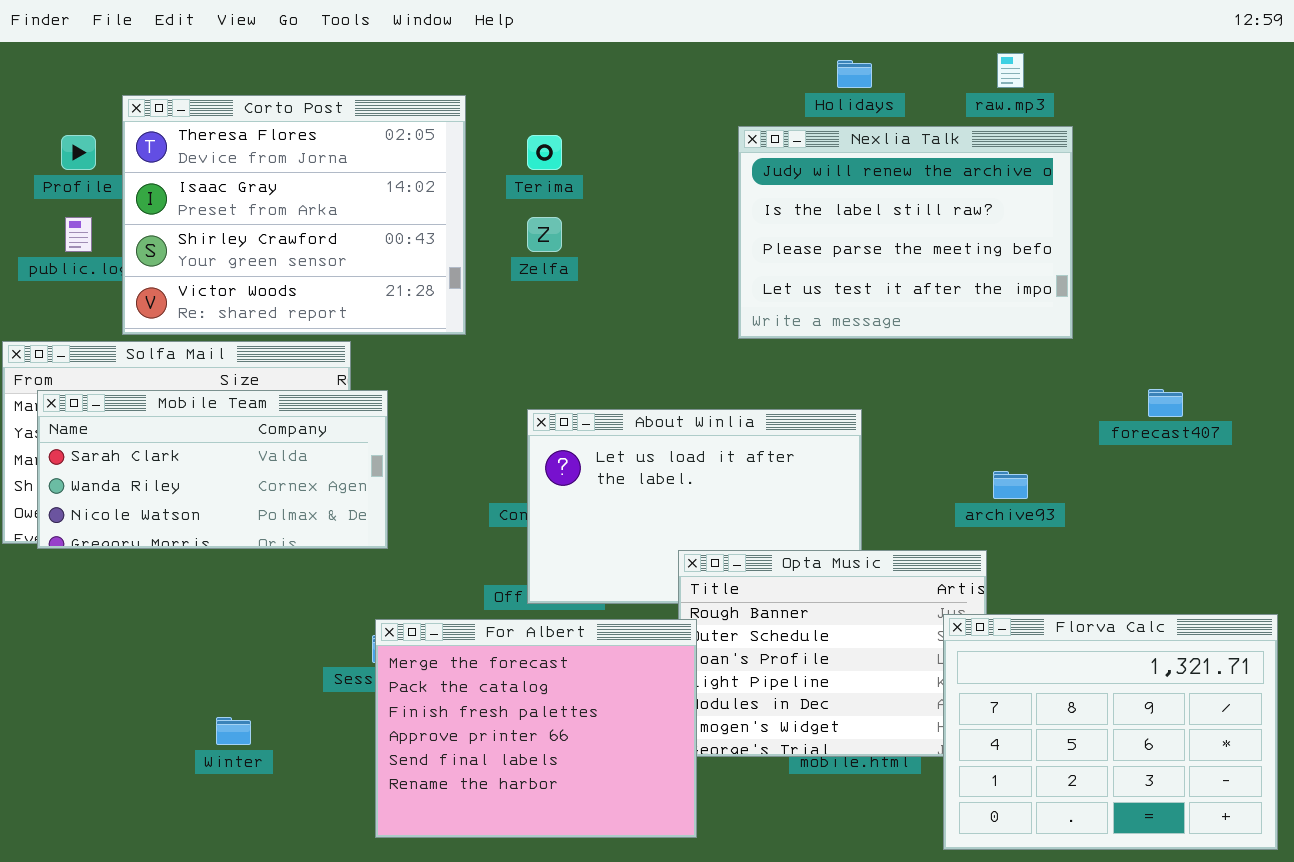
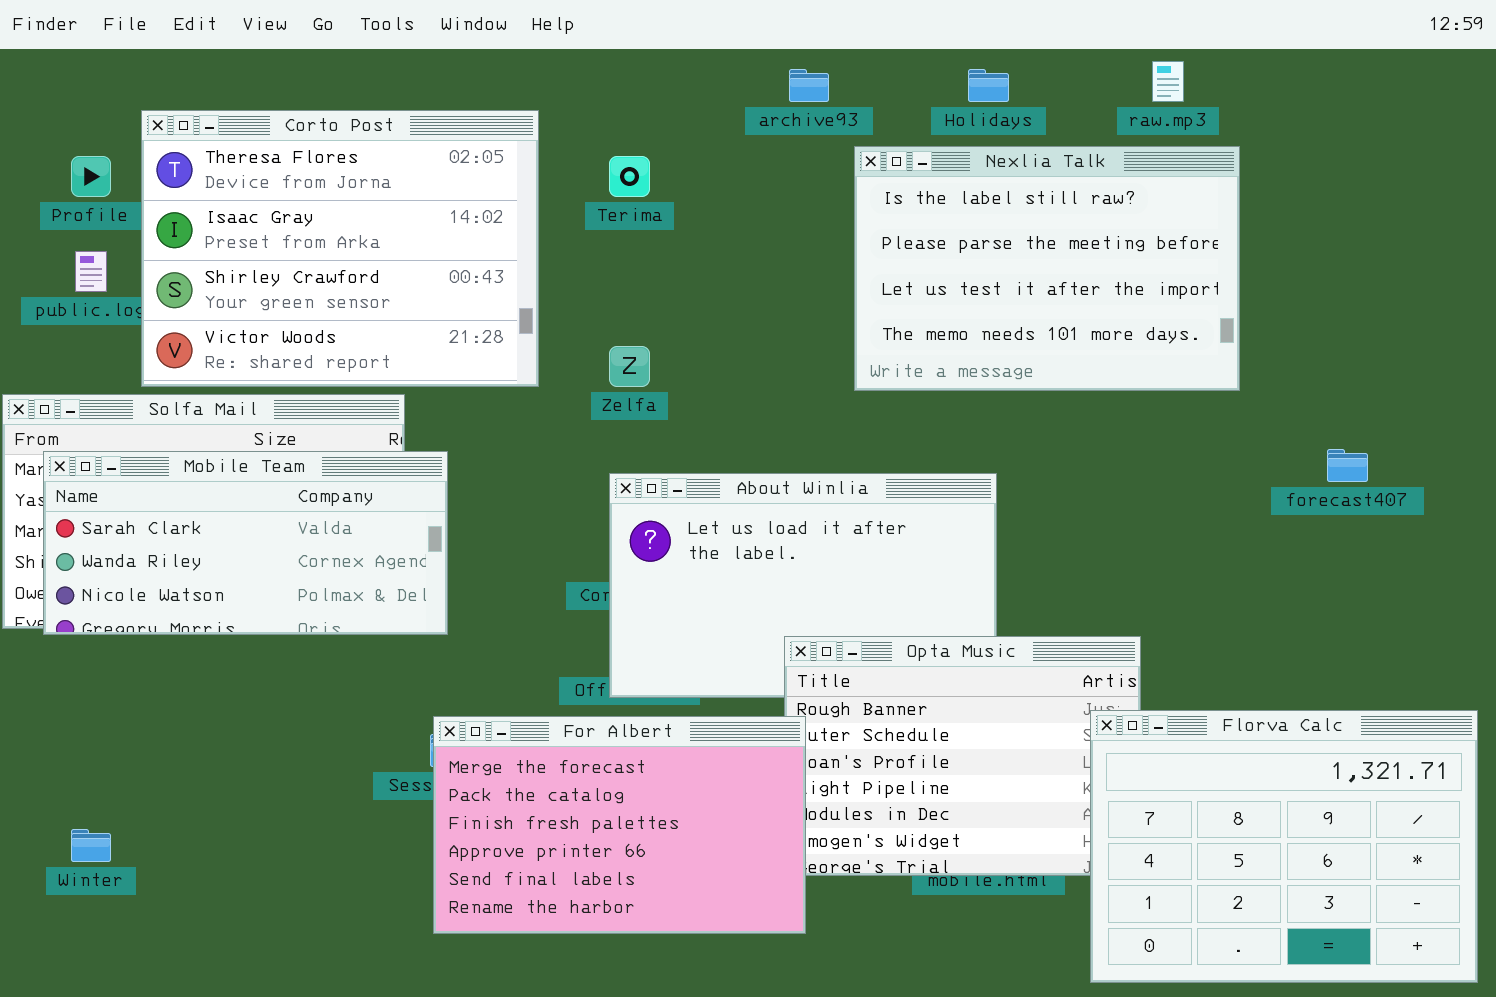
Nexlia Talk: [738,126,1073,339] -> [854,146,1240,391], scrolled down 1 row
Zelfa: [527,217,562,252] -> [609,346,650,387], moved
archive93: [993,471,1028,499] -> [789,69,829,102], moved
For Albert: [375,619,697,838] -> [433,716,806,934], resized
Winter: [216,717,251,745] -> [71,829,111,862], moved

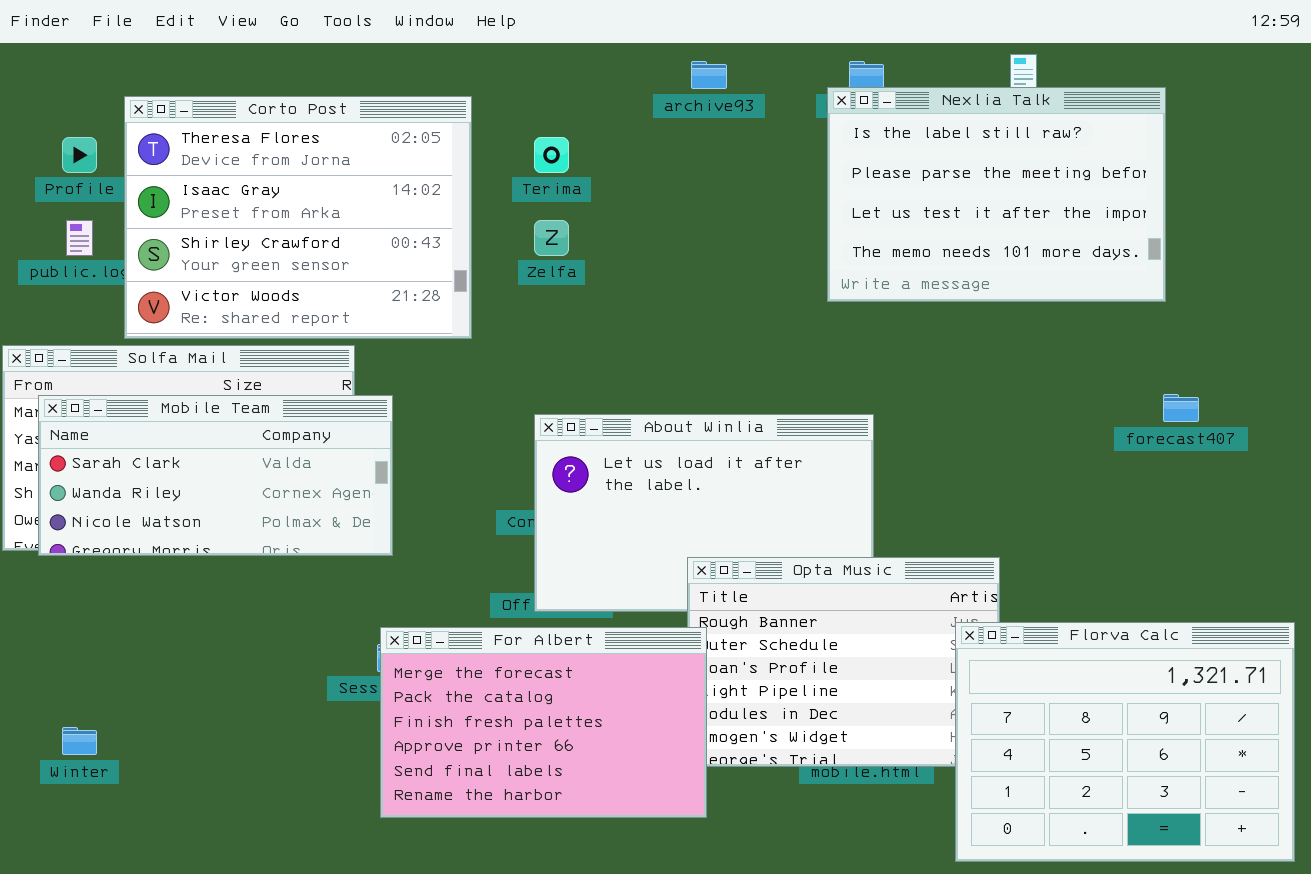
Nexlia Talk: [854,146,1240,391] -> [827,87,1166,302], moved
Zelfa: [609,346,650,387] -> [534,220,569,256], moved

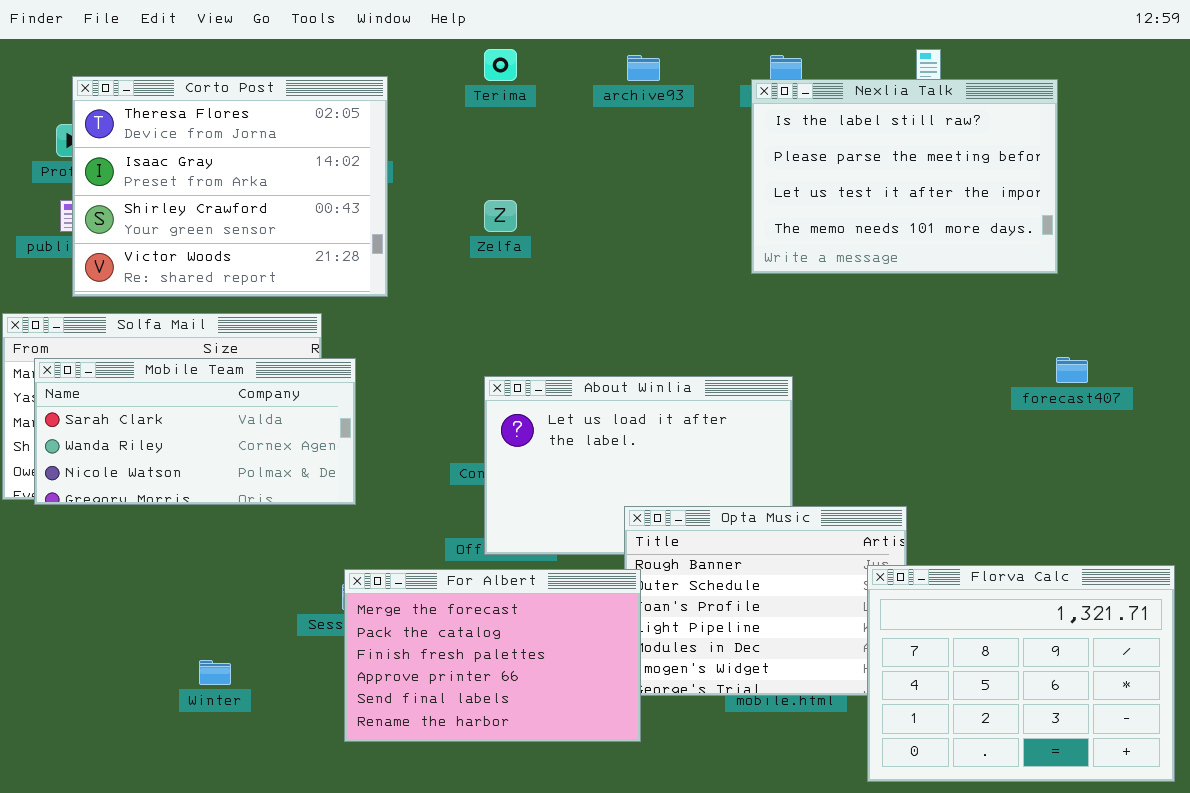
Corto Post: [124,96,472,339] -> [72,76,388,297], moved
Terima: [534,137,569,173] -> [484,49,517,81], moved
Winter: [62,727,97,755] -> [199,660,231,685], moved

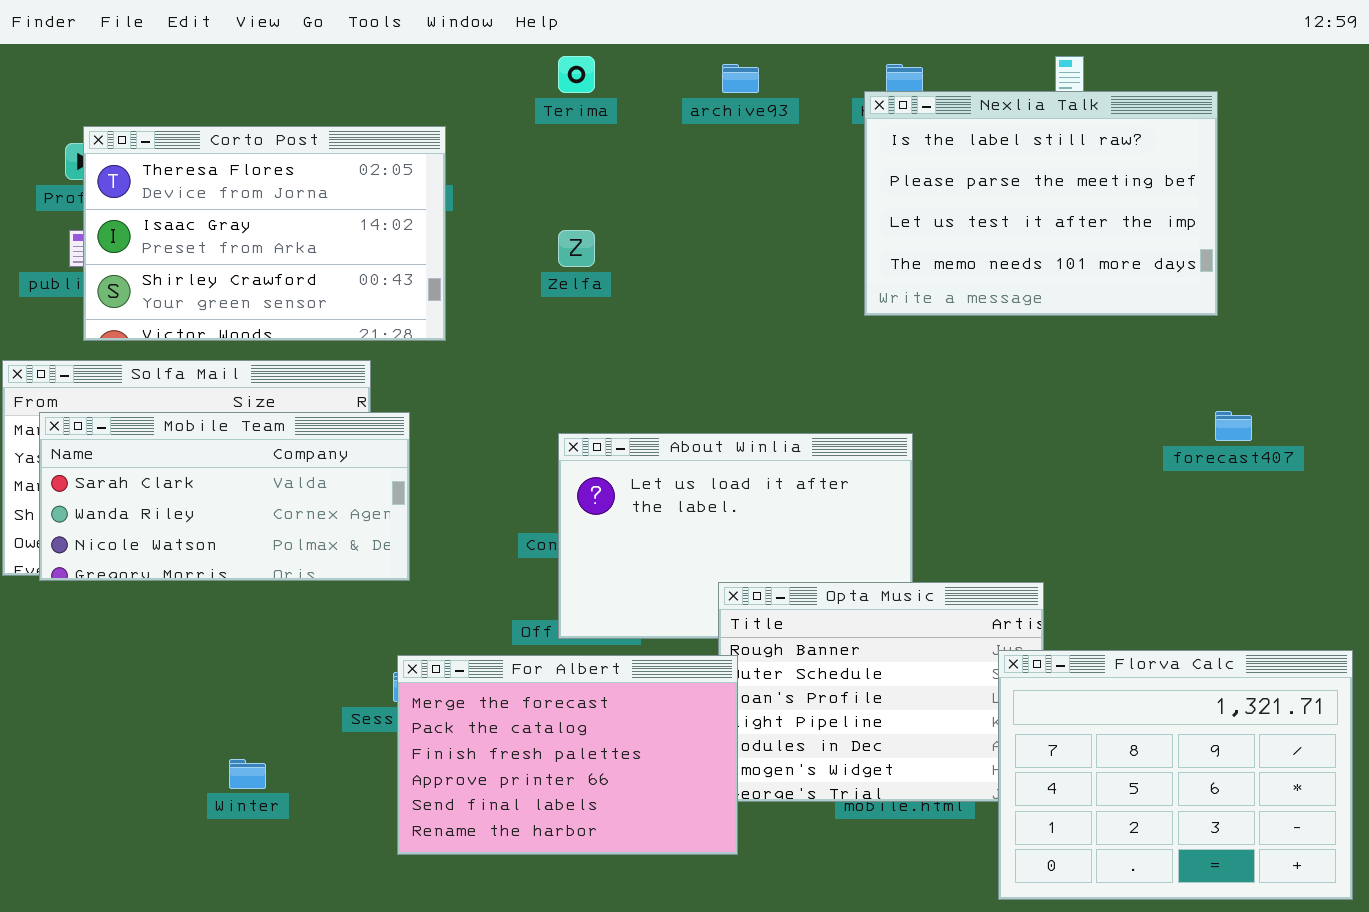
Corto Post: [72,76,388,297] -> [83,126,446,341], resized

